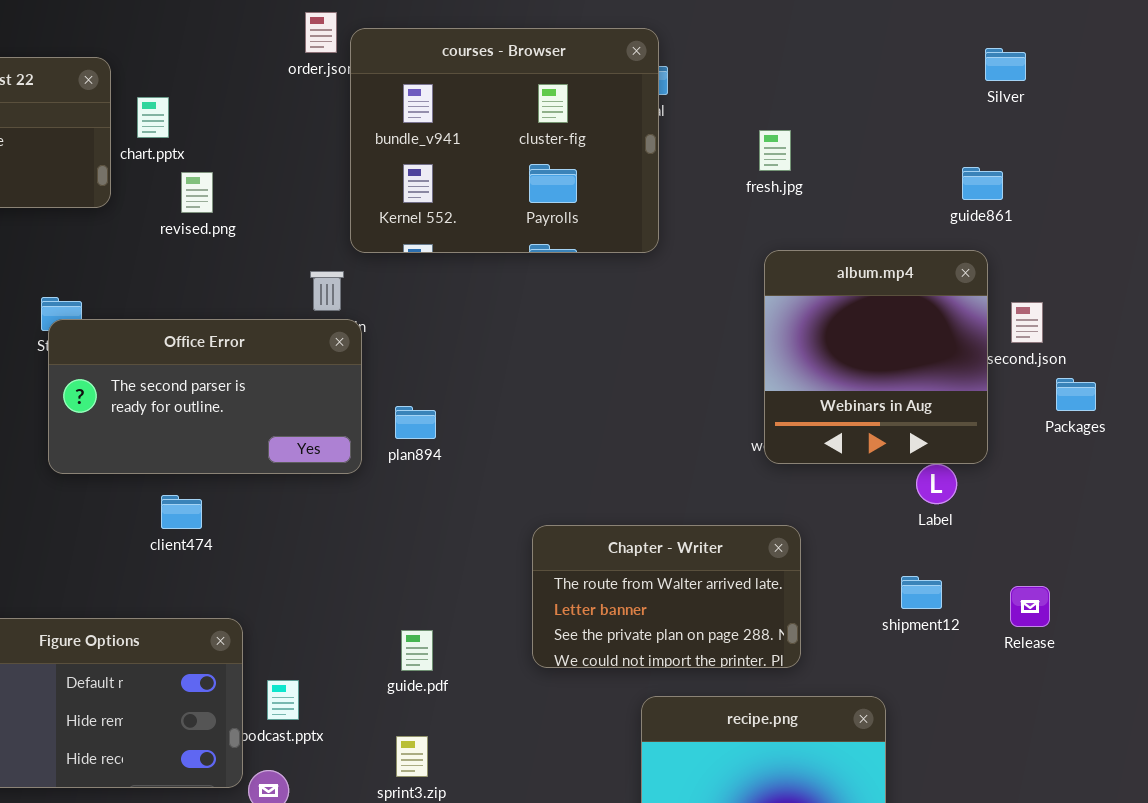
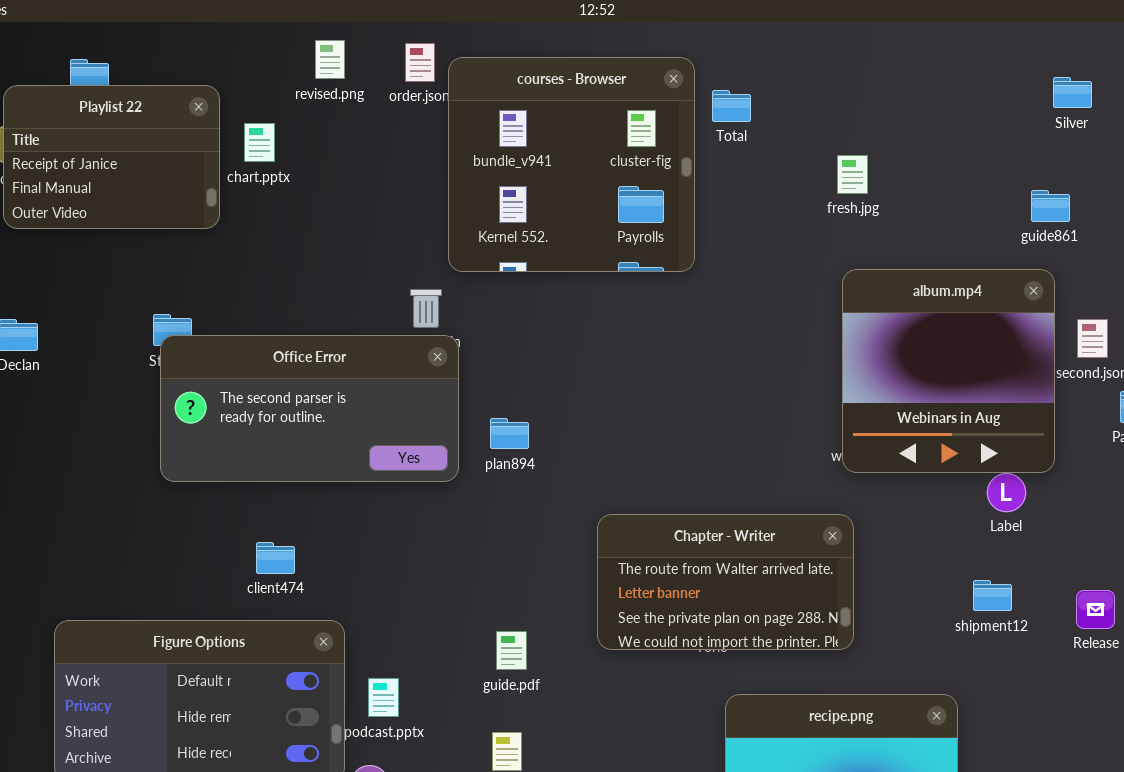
courses - Browser: [350,28,659,253] -> [448,57,695,272], resized
revised.png: [181,172,213,213] -> [315,40,345,79], moved
client474: [161,495,202,529] -> [256,542,295,574], moved
Chapter - Writer: [532,525,801,668] -> [597,514,854,650], moved

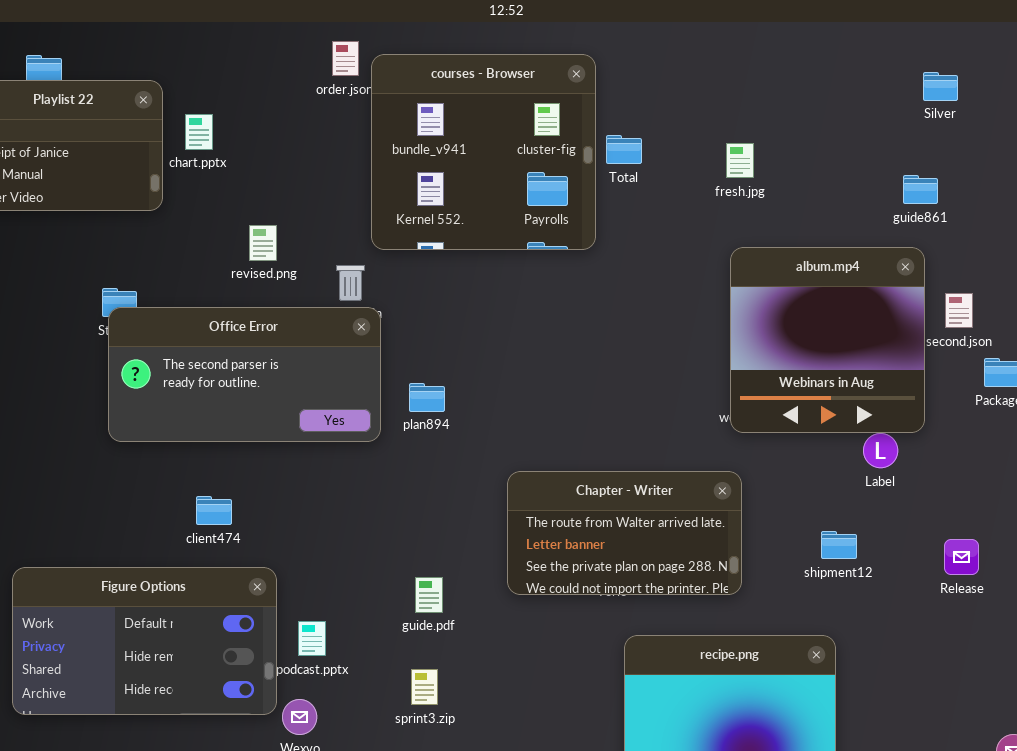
revised.png: [315,40,345,79] -> [249,225,277,261], moved
Total: [712,90,751,122] -> [606,135,642,164], moved
shipment12: [973,580,1012,611] -> [821,531,857,559], moved

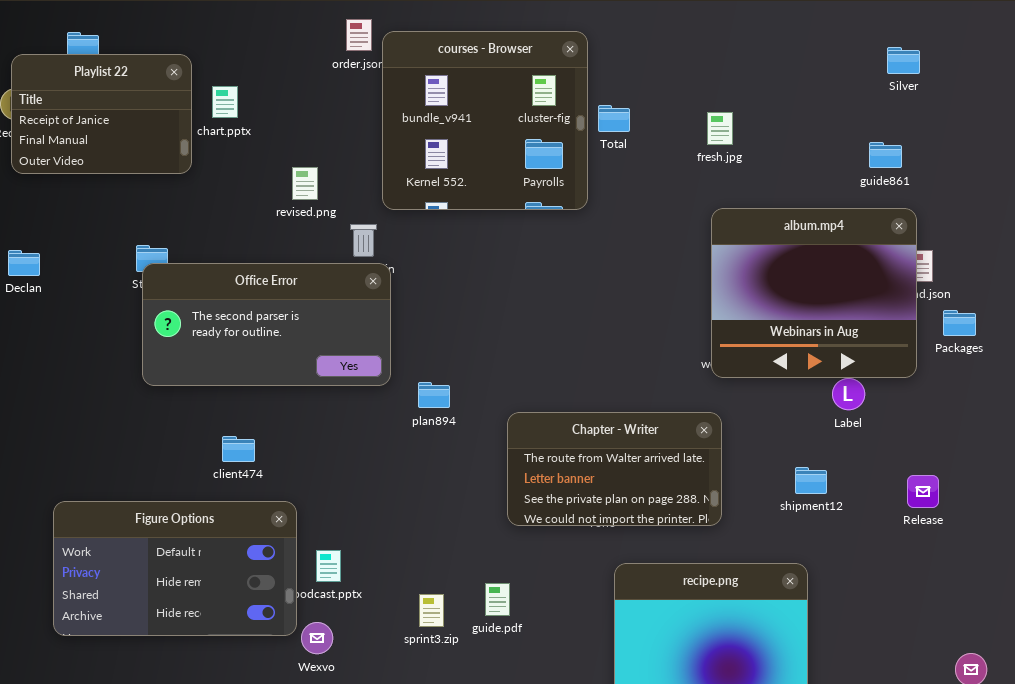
revised.png: [249,225,277,261] -> [292,167,318,200], moved
album.mp4: [730,247,925,433] -> [711,208,917,378], resized
plan894: [409,383,445,412] -> [418,382,450,408], moved
guide.pdf: [415,577,443,613] -> [485,583,510,616], moved

